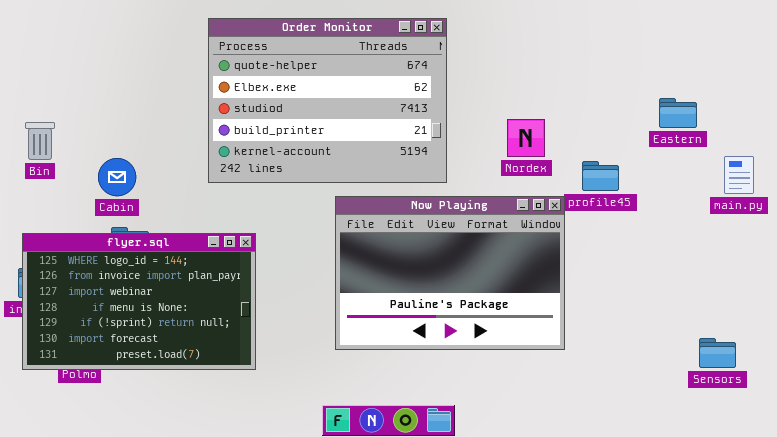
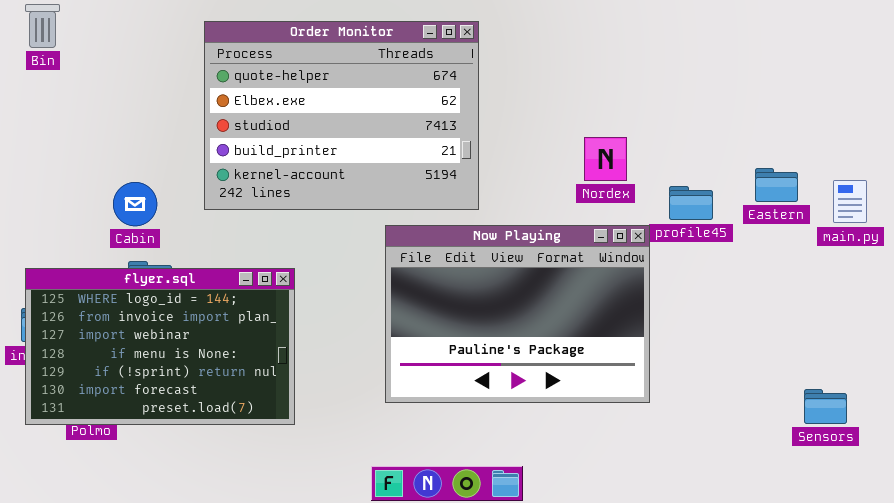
Order Monitor: [208,18,447,183] -> [204,21,479,210], moved
Eastern: [659,98,697,128] -> [755,168,798,202], moved
Bin: [25,122,55,160] -> [25,4,60,48], moved

